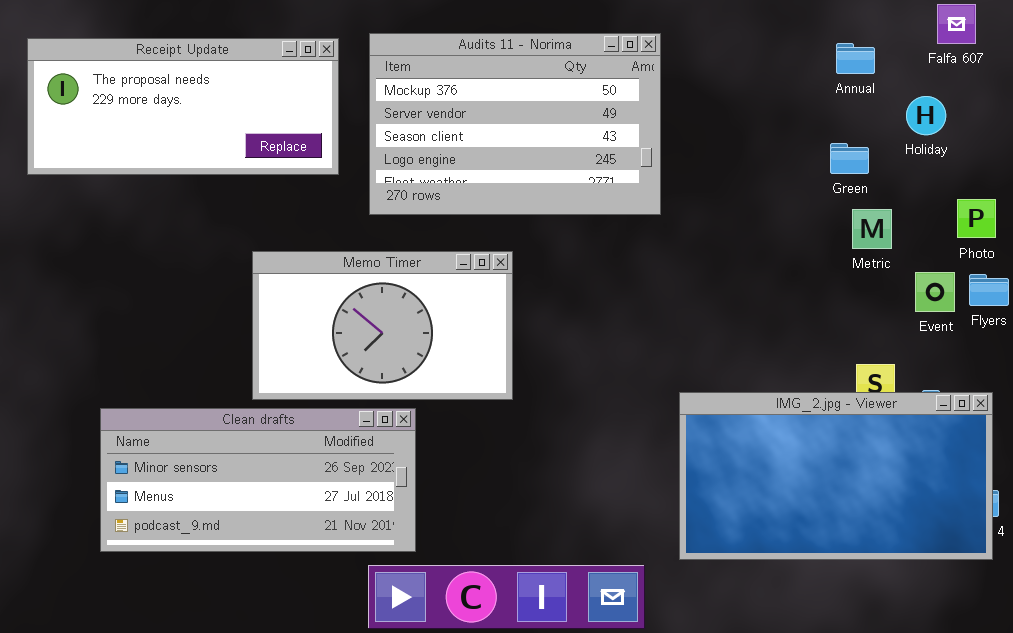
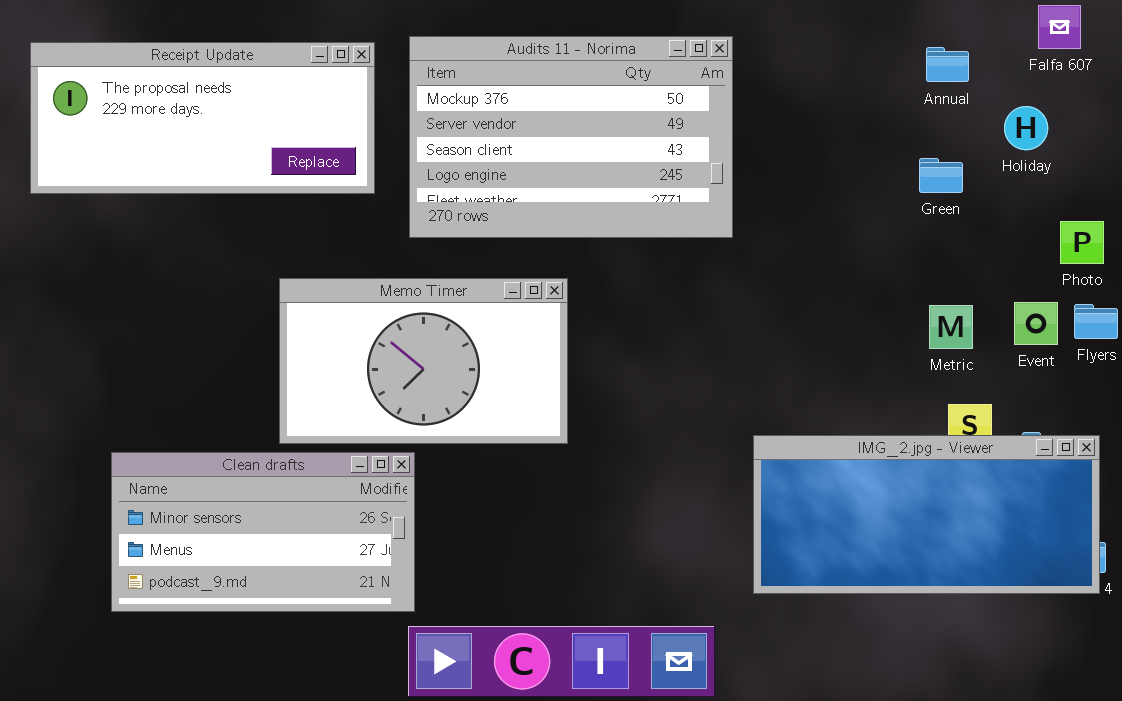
Metric: [852,209,892,249] -> [929,305,973,349], moved
IMG_2.jpg - Viewer: [679,392,993,560] -> [753,435,1100,594], resized
Clean drafts: [100,408,416,552] -> [111,452,415,612], resized

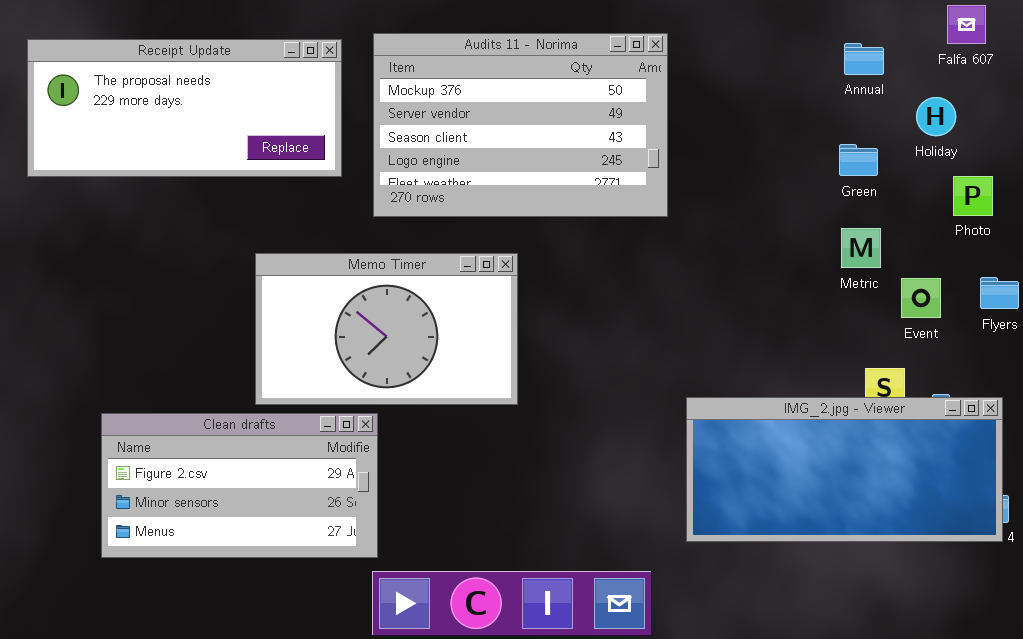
Photo: [1060,221,1104,264] -> [953,176,993,216], moved
Event: [1014,302,1058,345] -> [901,278,941,318], moved
Metric: [929,305,973,349] -> [841,228,881,268], moved
Clean drafts: [111,452,415,612] -> [101,413,378,558], scrolled up 1 row

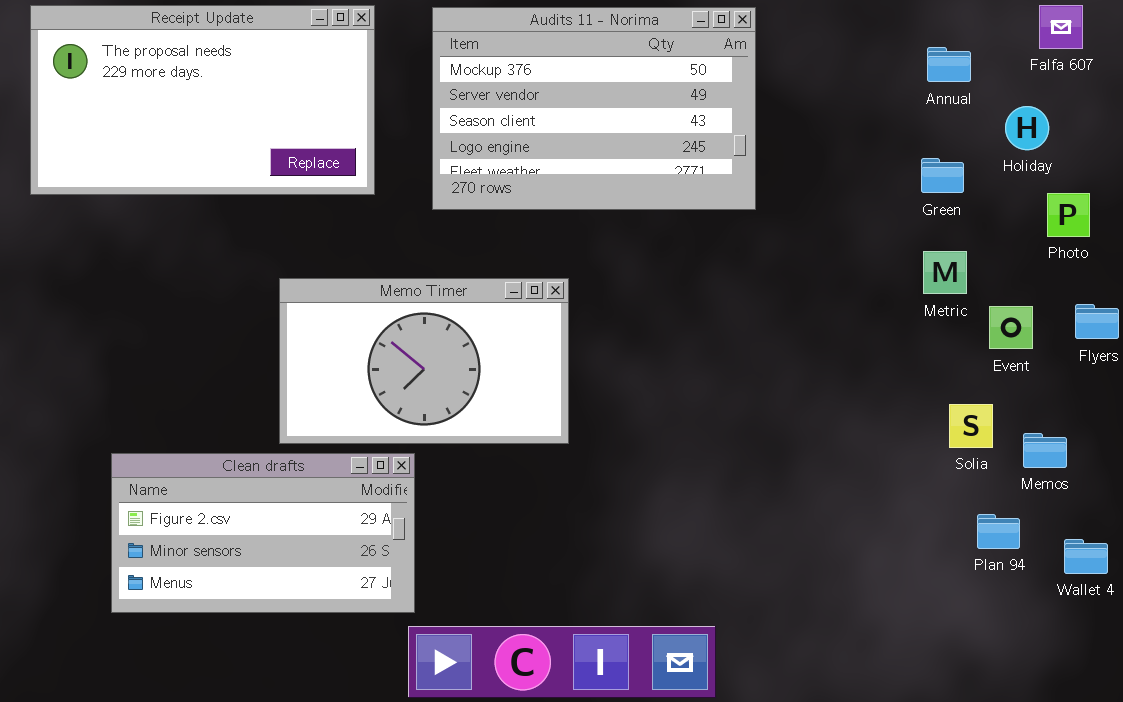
Audits 11 - Norima: [373,33,668,217] -> [432,7,756,210], moved
Receipt Update: [27,39,342,177] -> [30,5,375,195], resized
IMG_2.jpg - Viewer: [686,397,1003,542] -> none, closed

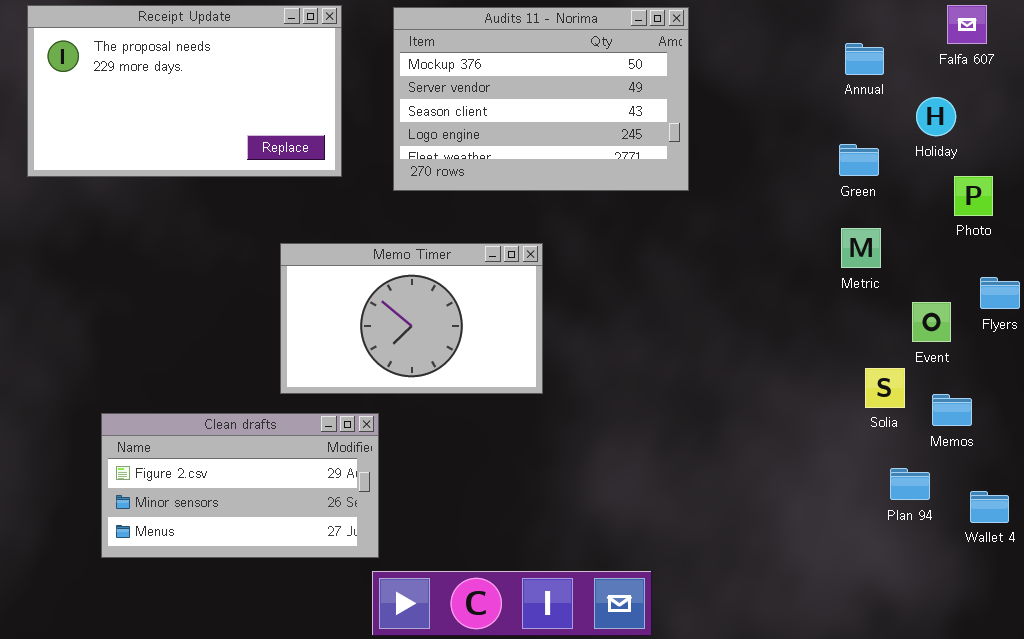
Memo Timer: [279,278,569,444] -> [280,243,543,394], moved
Event: [989,306,1033,349] -> [912,302,951,342], moved

